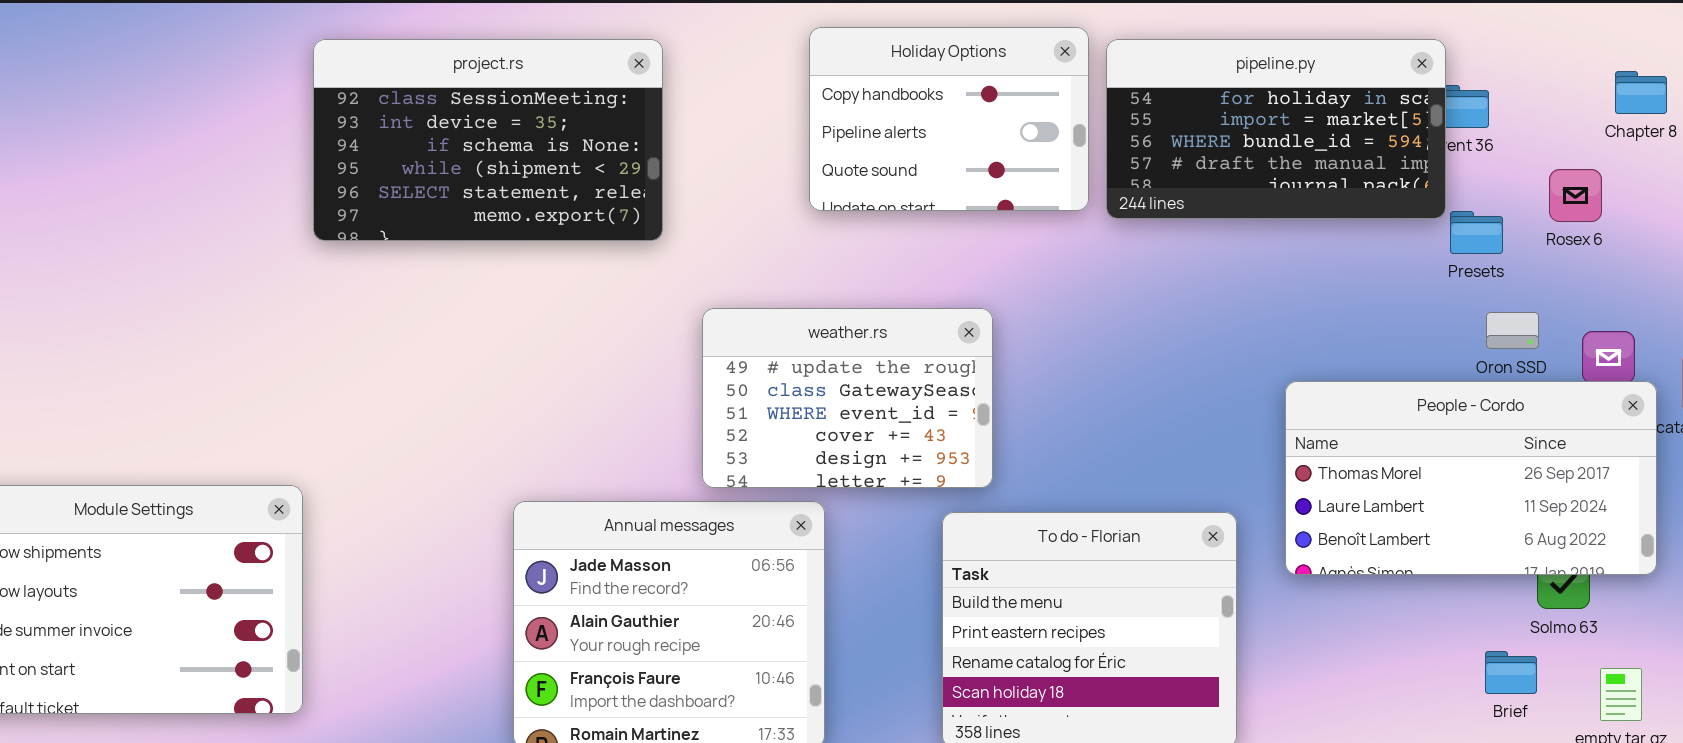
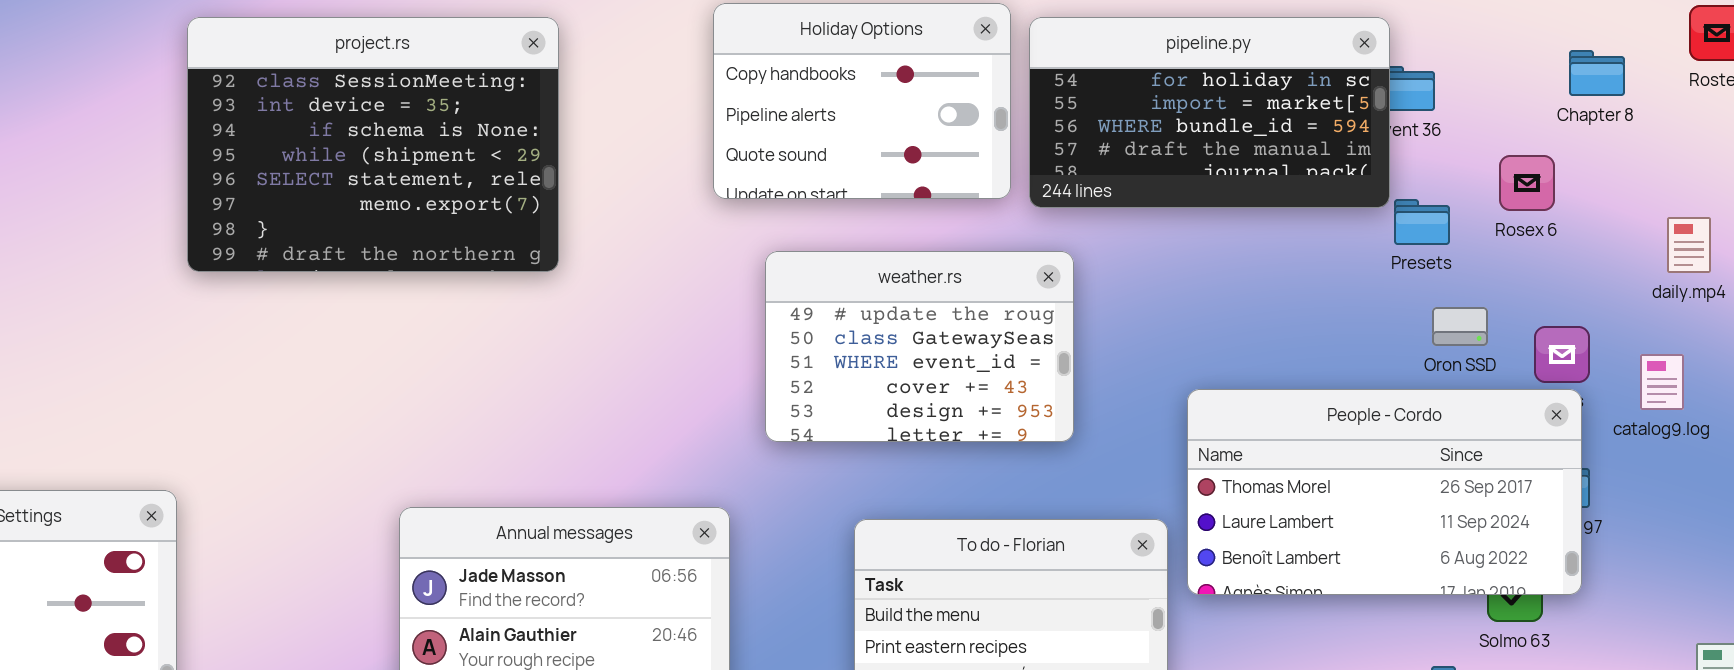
project.rs: [313,39,663,241] -> [187,17,559,272], resized
weather.rs: [702,308,993,488] -> [765,251,1074,442], moved
People - Cordo: [1285,381,1657,575] -> [1187,389,1582,595], moved

